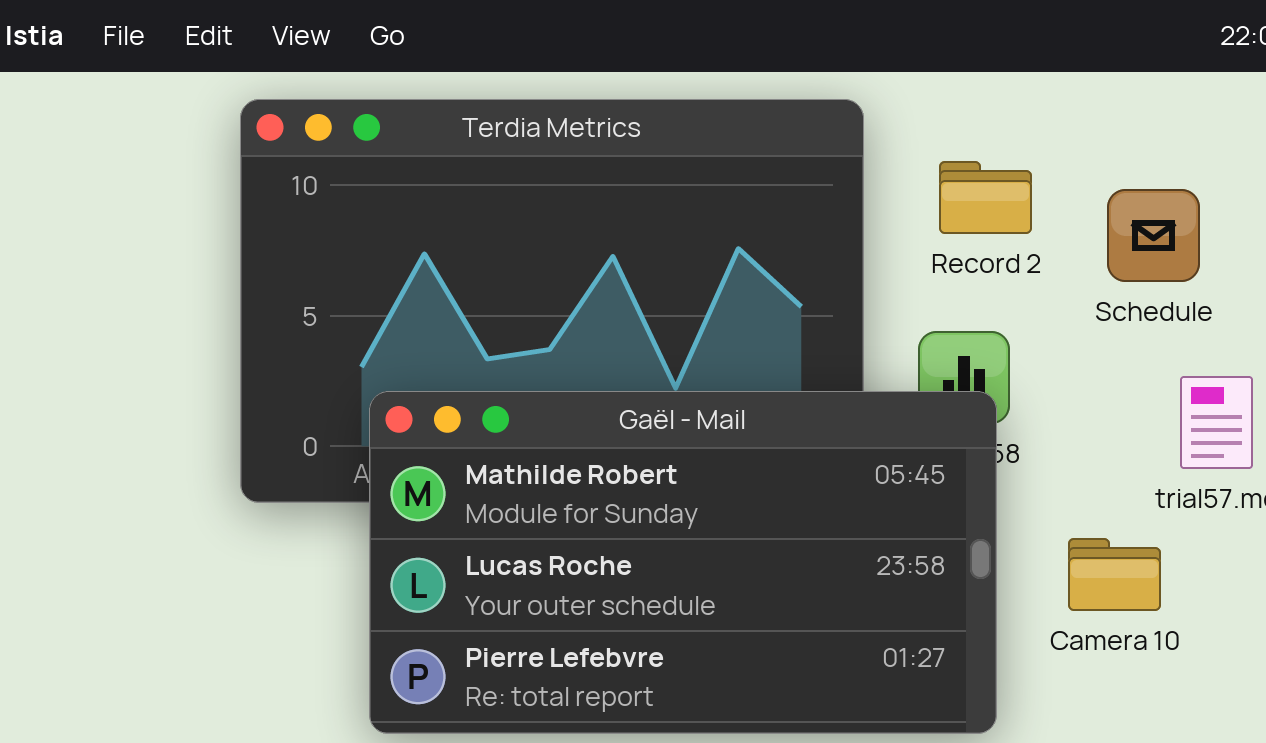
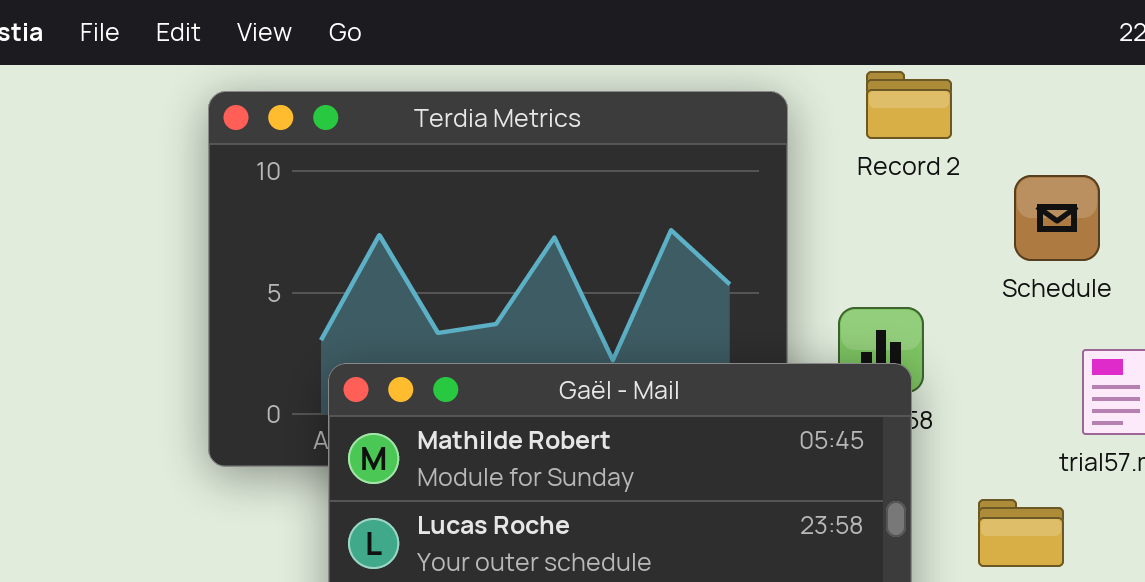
Record 2: [939,161,1032,234] -> [866,71,952,139], moved

